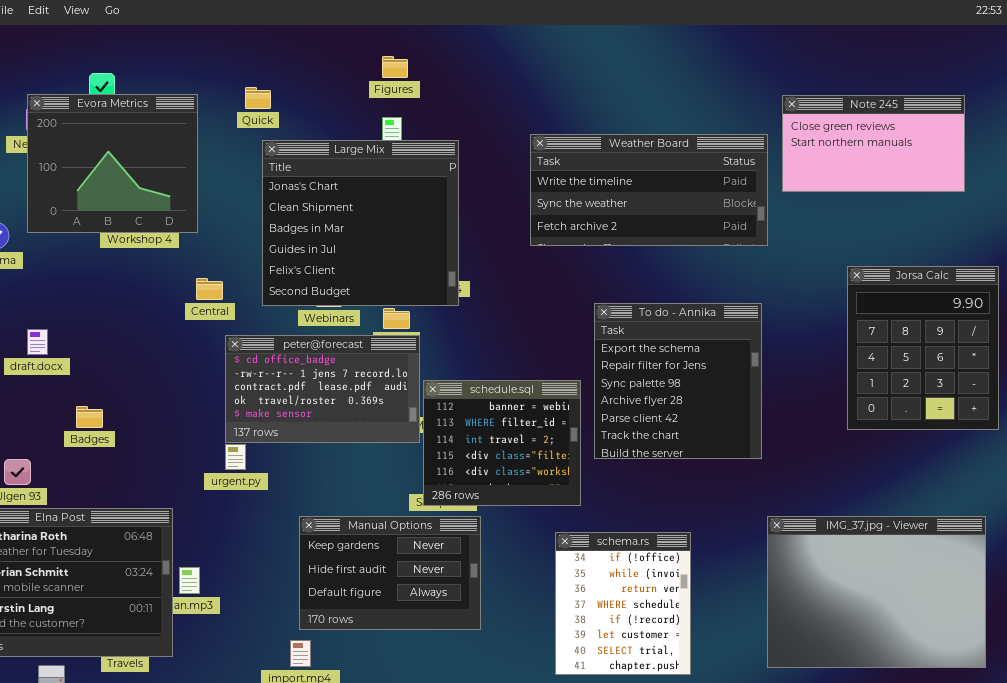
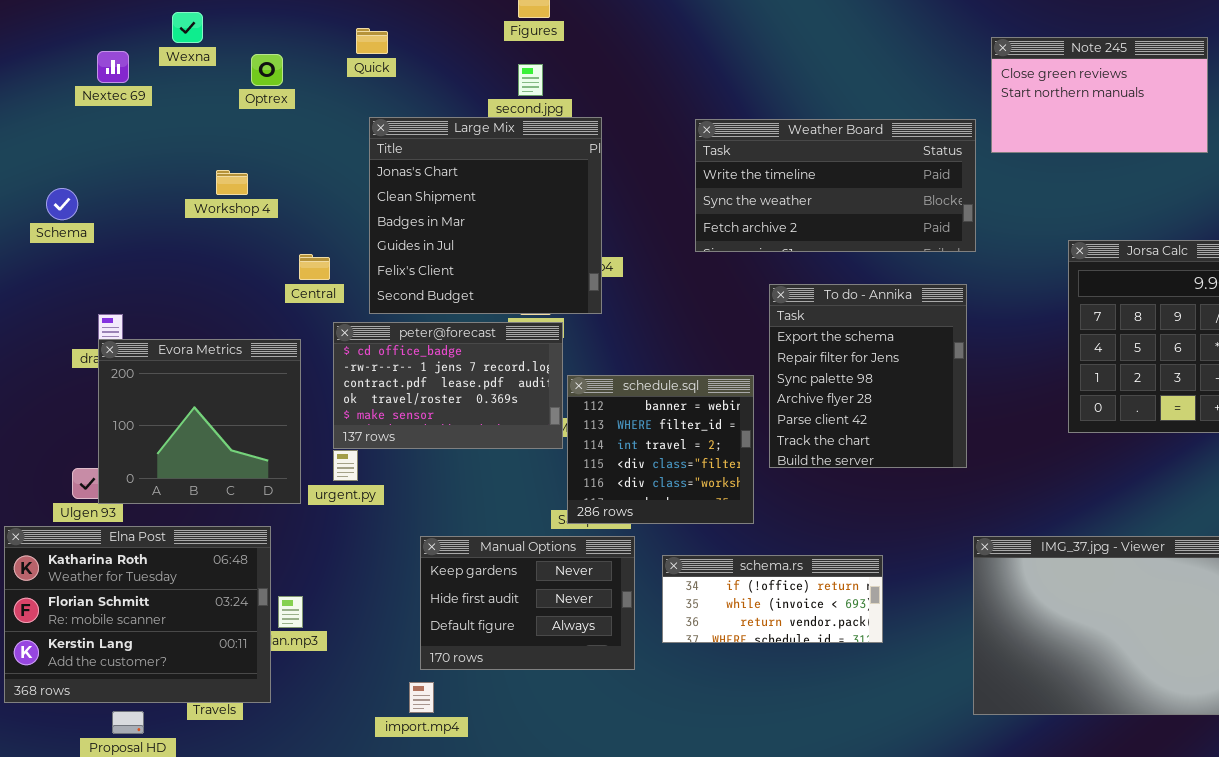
Evora Metrics: [27,94,198,233] -> [98,339,301,504], moved
Weather Board: [530,134,768,246] -> [695,119,976,252], moved
Large Mix: [262,140,459,306] -> [369,117,602,314], moved
schema.rs: [555,532,691,675] -> [662,555,883,643], resized

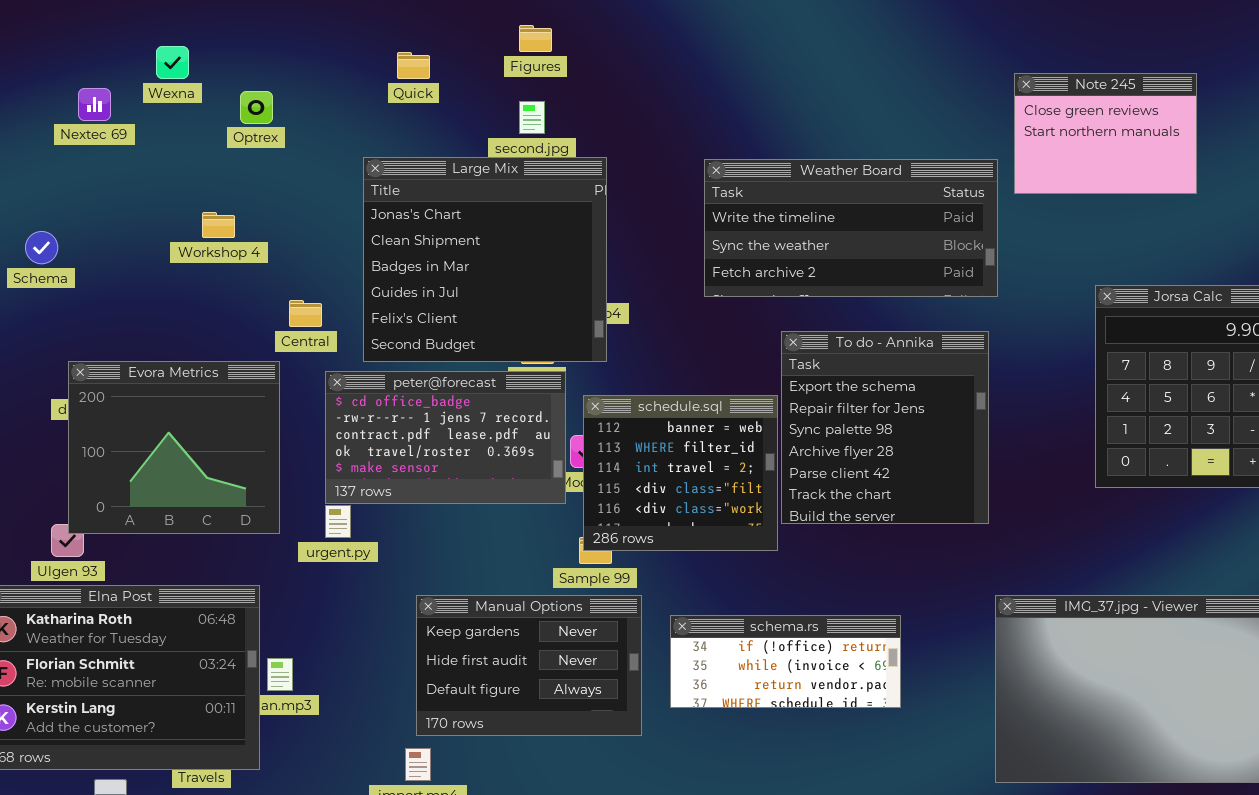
Quick: [356,28,388,54] -> [397,52,430,79], moved
Note 245: [991,37,1208,153] -> [1014,73,1197,194], resized
Evora Metrics: [98,339,301,504] -> [68,361,280,534], moved
schedule.sql: [567,375,754,524] -> [583,395,778,551], moved

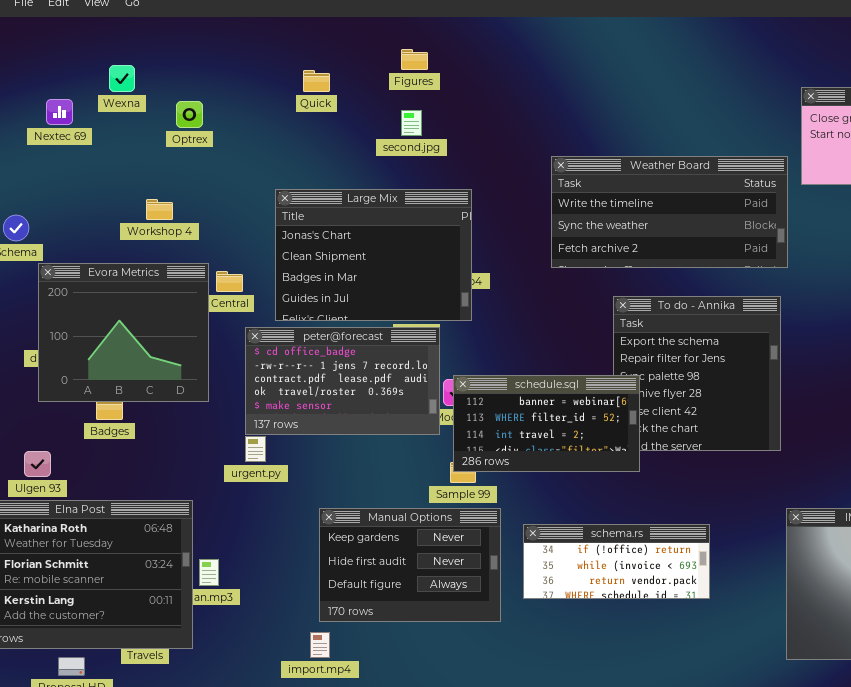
Large Mix: [363,157,607,362] -> [275,189,472,321], resized
Evora Metrics: [68,361,280,534] -> [38,263,209,402], moved
schedule.sql: [583,395,778,551] -> [453,375,640,472], resized

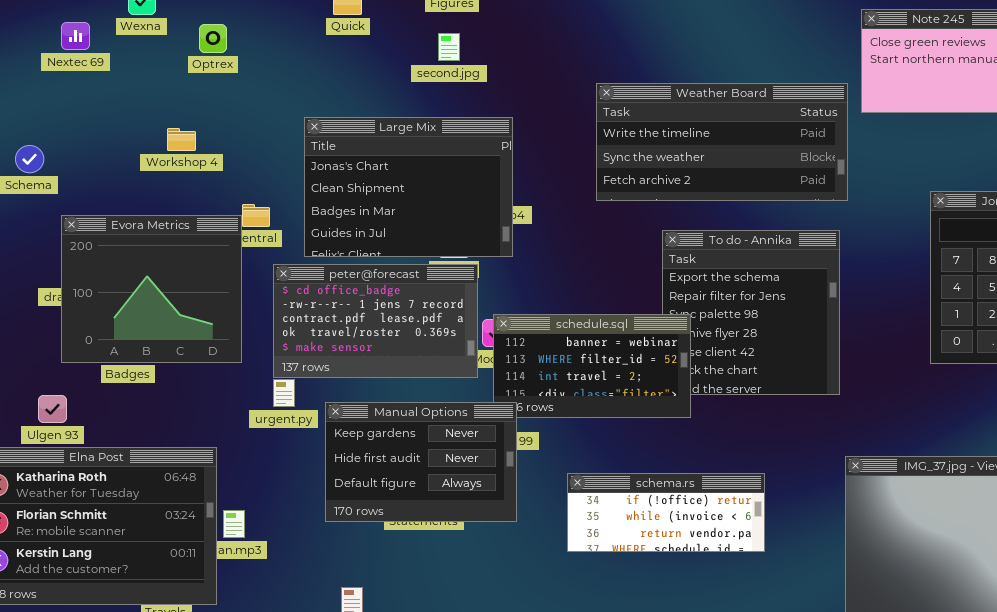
Evora Metrics: [38,263,209,402] -> [61,215,242,363], moved
Manual Options: [319,508,501,622] -> [325,402,517,522], moved

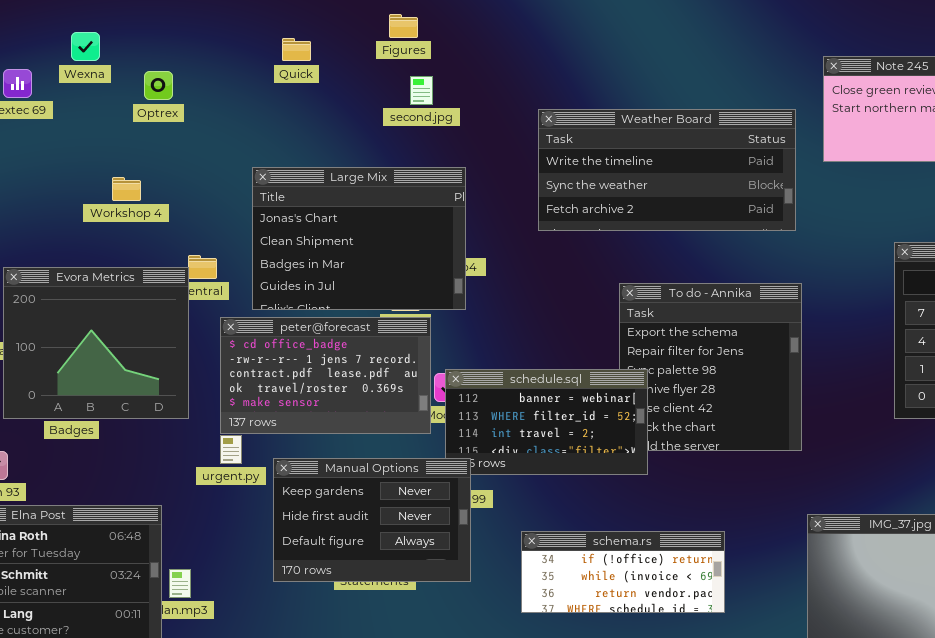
second.jpg: [438,33,460,61] -> [410,76,433,105], moved
Weather Board: [596,83,848,201] -> [538,109,796,231], moved

